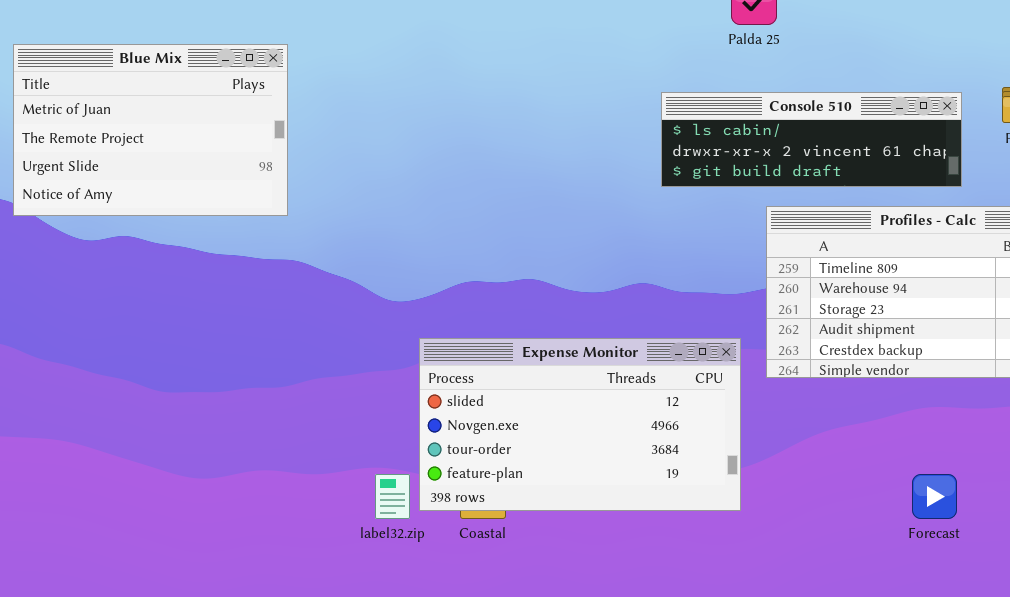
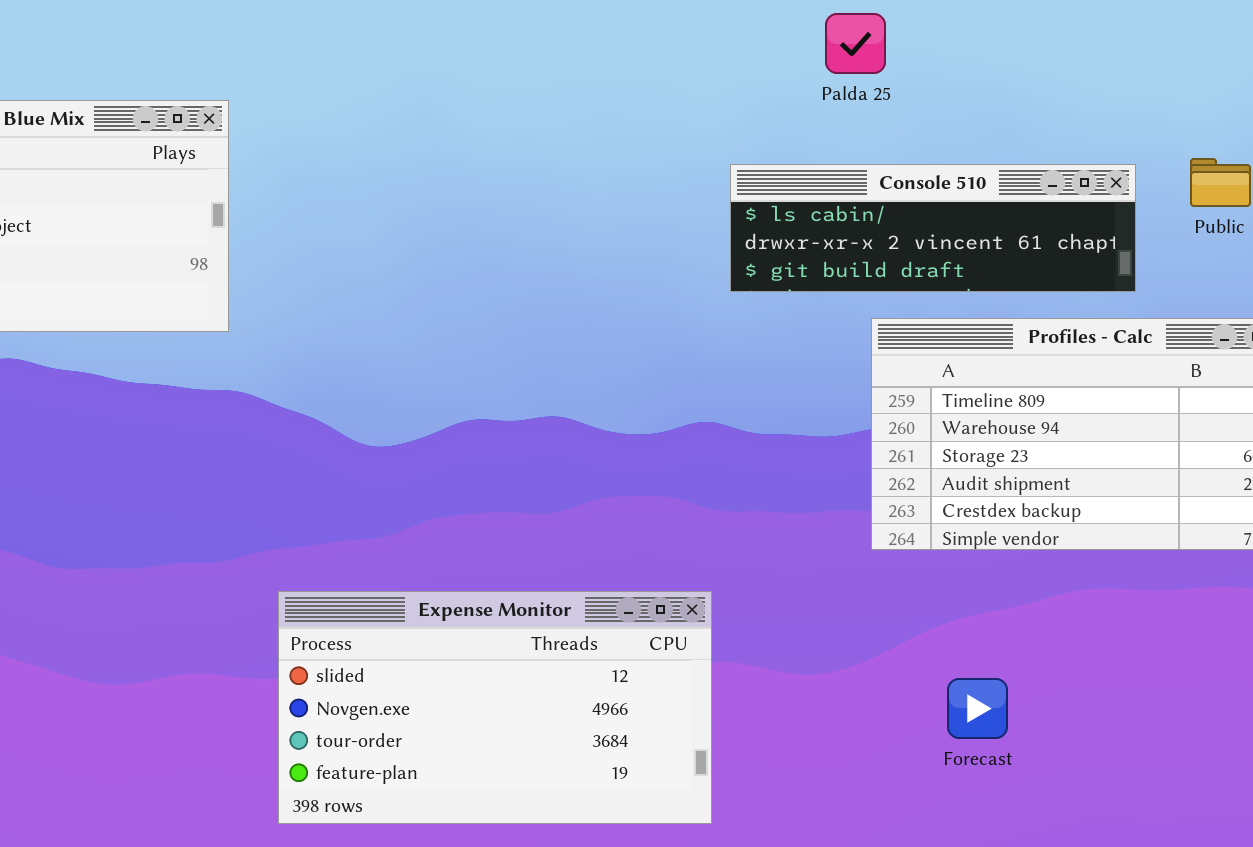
Expense Monitor: [419,338,741,511] -> [278,591,712,824], moved
Forecast: [912,474,957,519] -> [947,678,1008,739], moved

